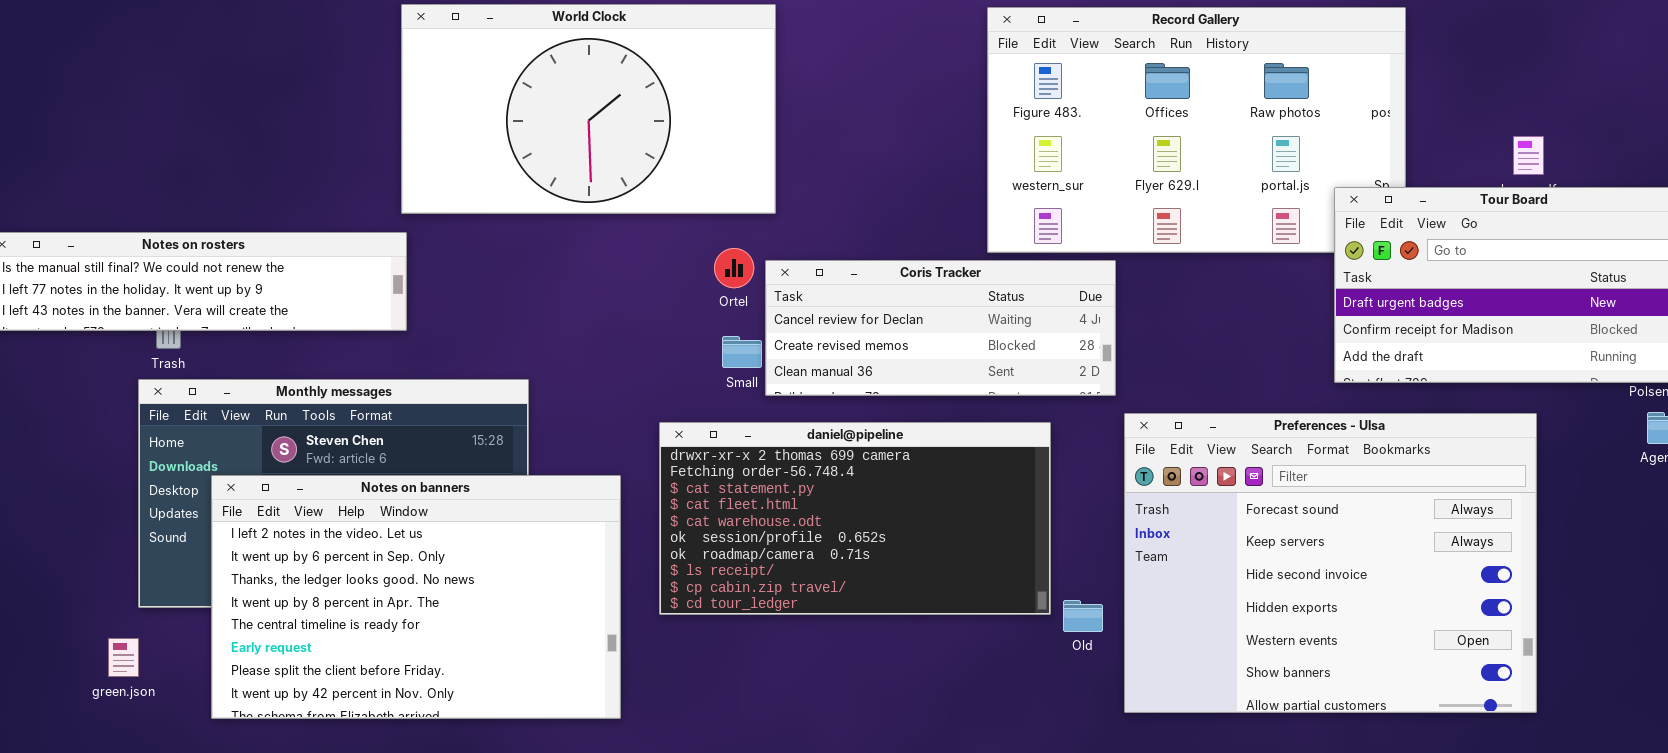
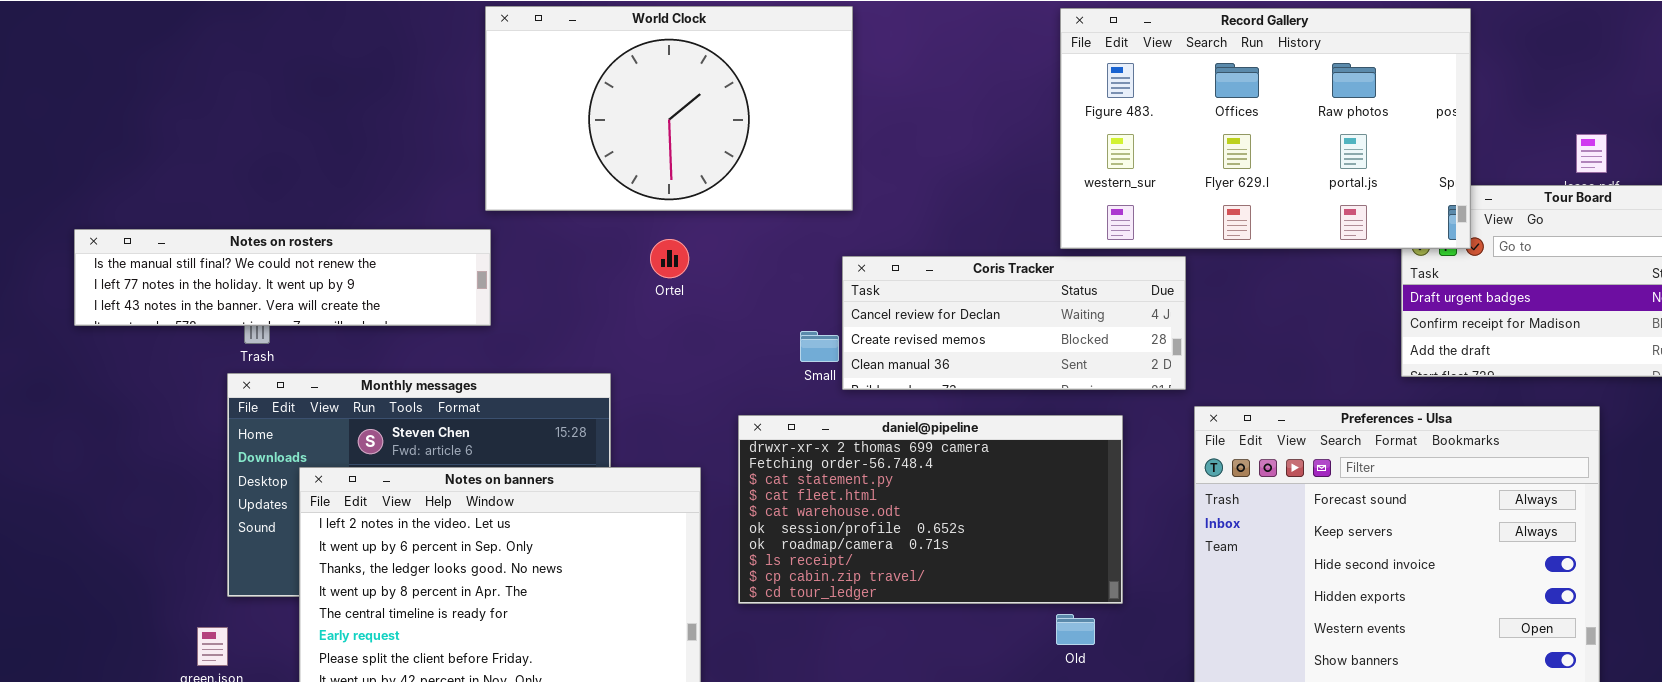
Record Gallery: [987,7,1406,253] -> [1060,8,1471,249], raised
Ortel: [714,248,754,288] -> [650,239,689,278], moved
Old: [1063,600,1103,632] -> [1056,614,1095,645], moved

